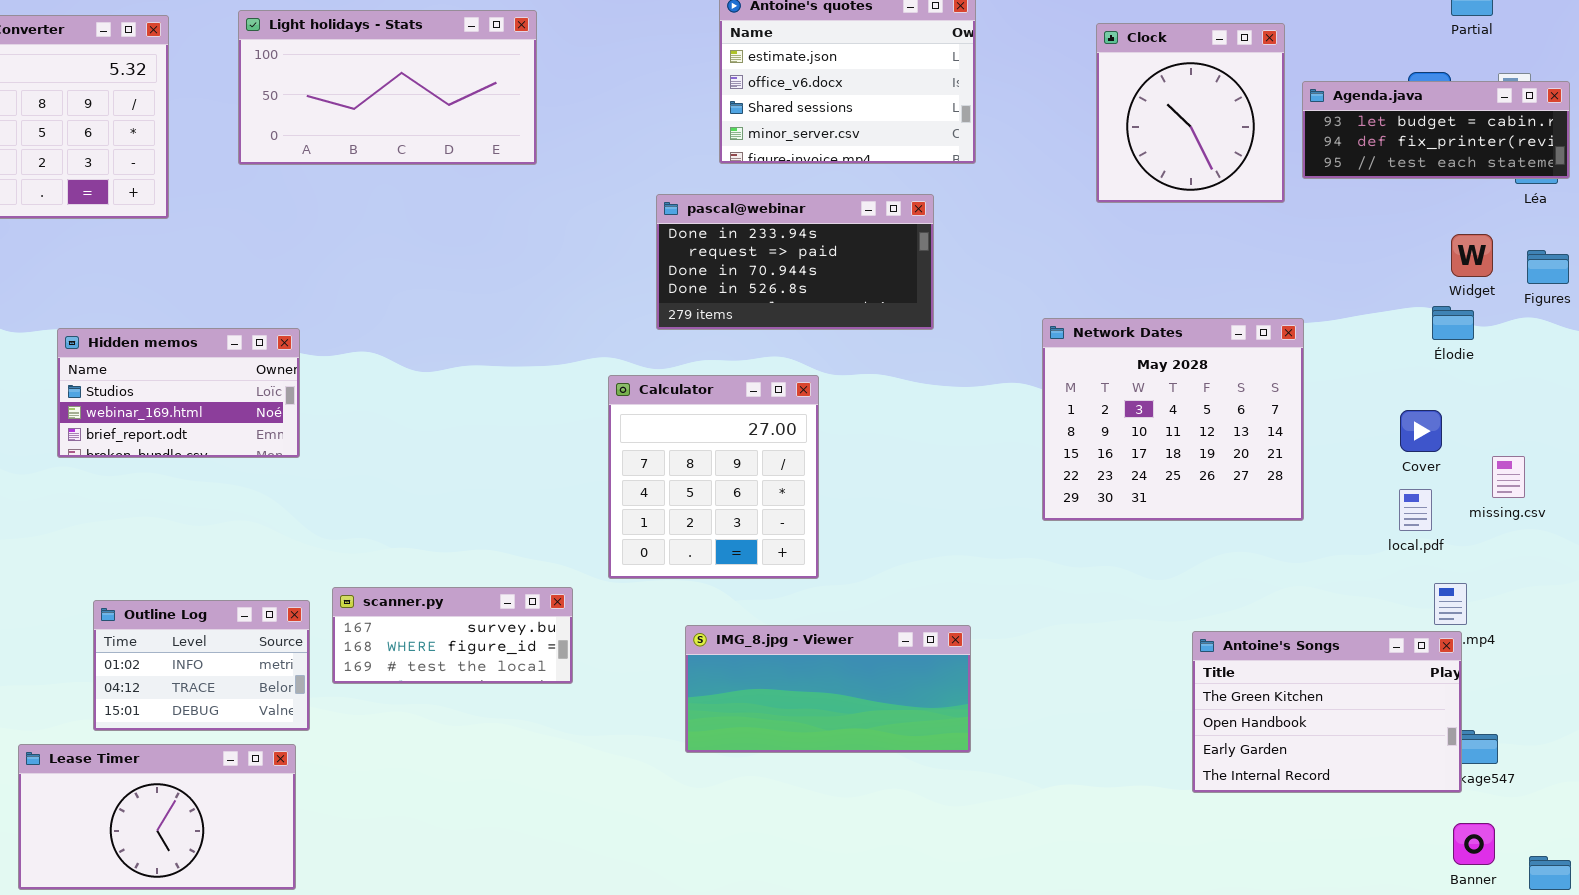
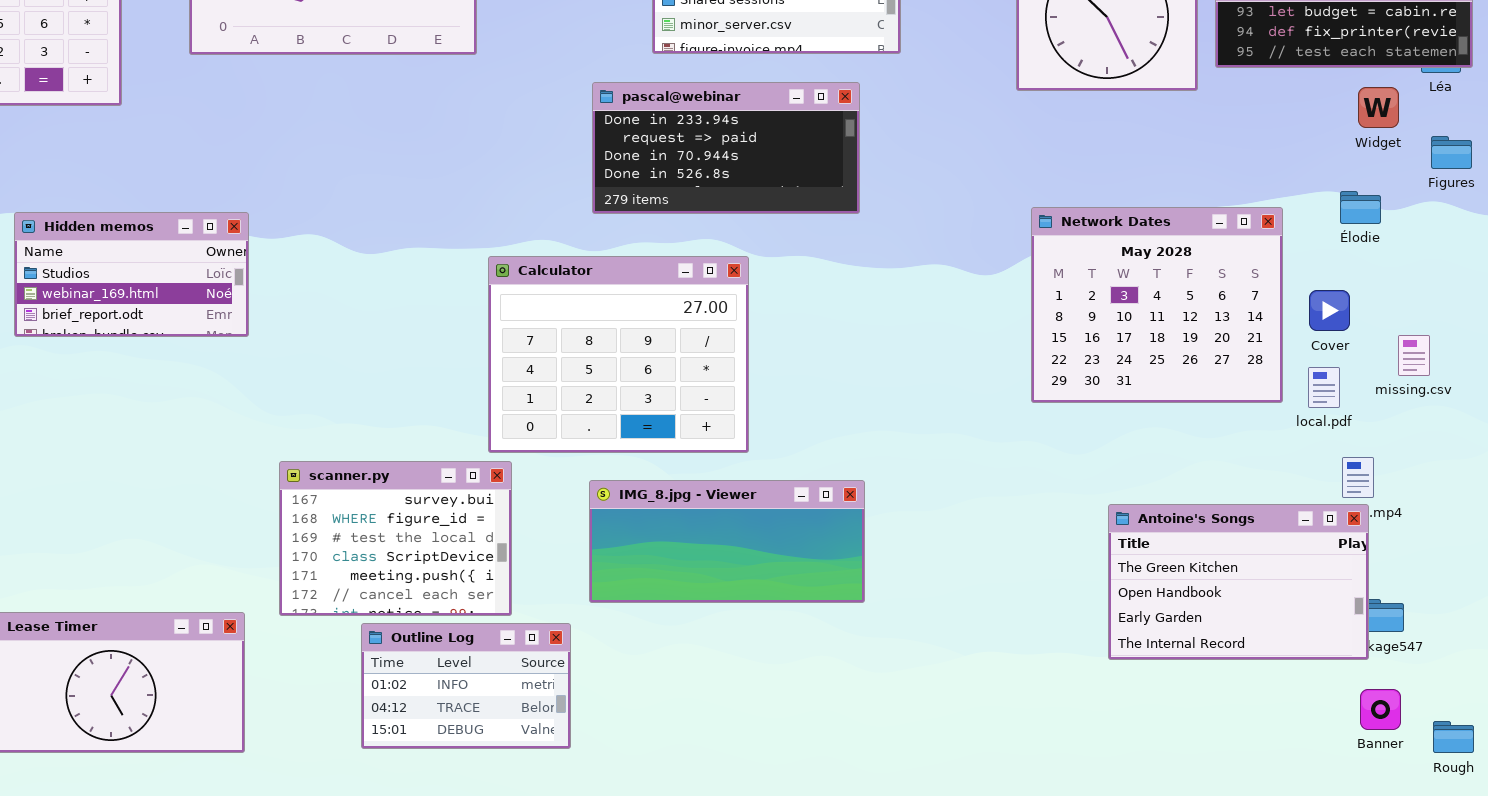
Widget: [1451,234,1493,277] -> [1358,87,1399,128], moved
Network Dates: [1042,318,1304,521] -> [1031,207,1283,403], moved
Calculator: [608,375,819,579] -> [488,256,749,453], resized
scanner.py: [332,587,573,684] -> [279,461,512,616], resized
Outline Log: [93,600,310,731] -> [361,623,571,749], moved
IMG_8.jpg - Viewer: [685,625,971,753] -> [589,480,865,603], moved

